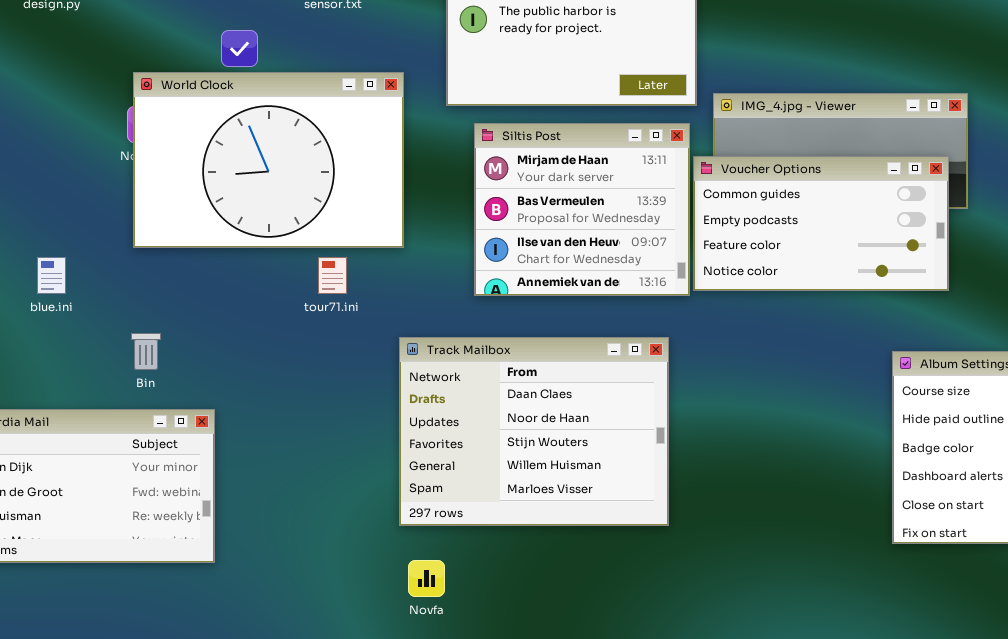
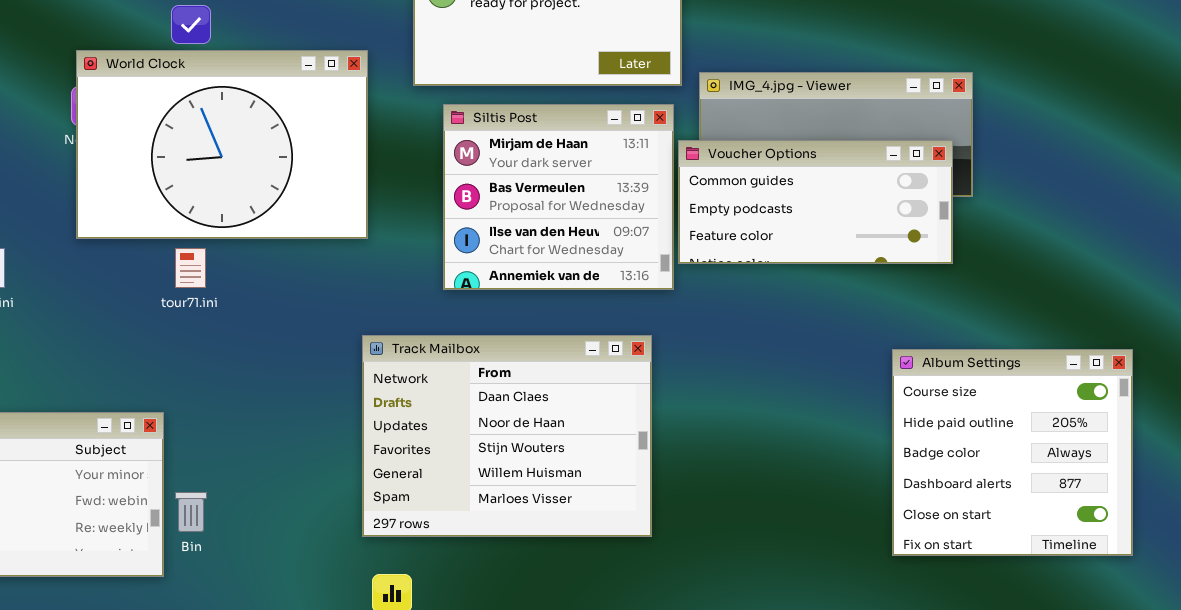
Voucher Options: [693,156,949,291] -> [678,140,953,264], resized
tour71.ini: [318,257,347,294] -> [175,248,206,288], moved
Bin: [131,333,161,370] -> [175,492,207,532], moved

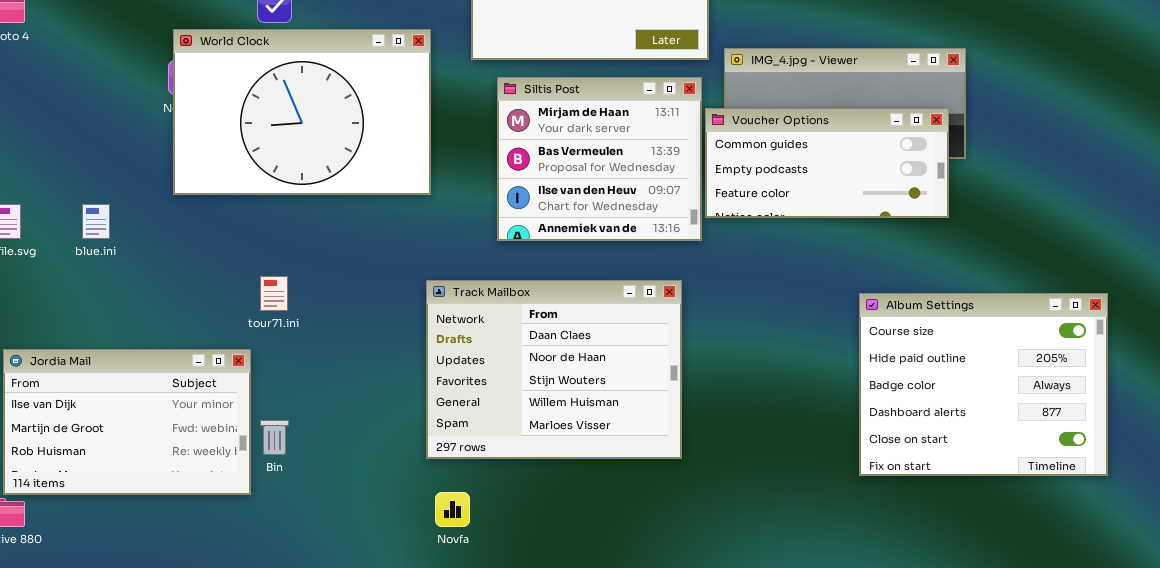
tour71.ini: [175,248,206,288] -> [260,276,288,311], moved
Album Settings: [892,349,1133,556] -> [859,293,1108,476], resized

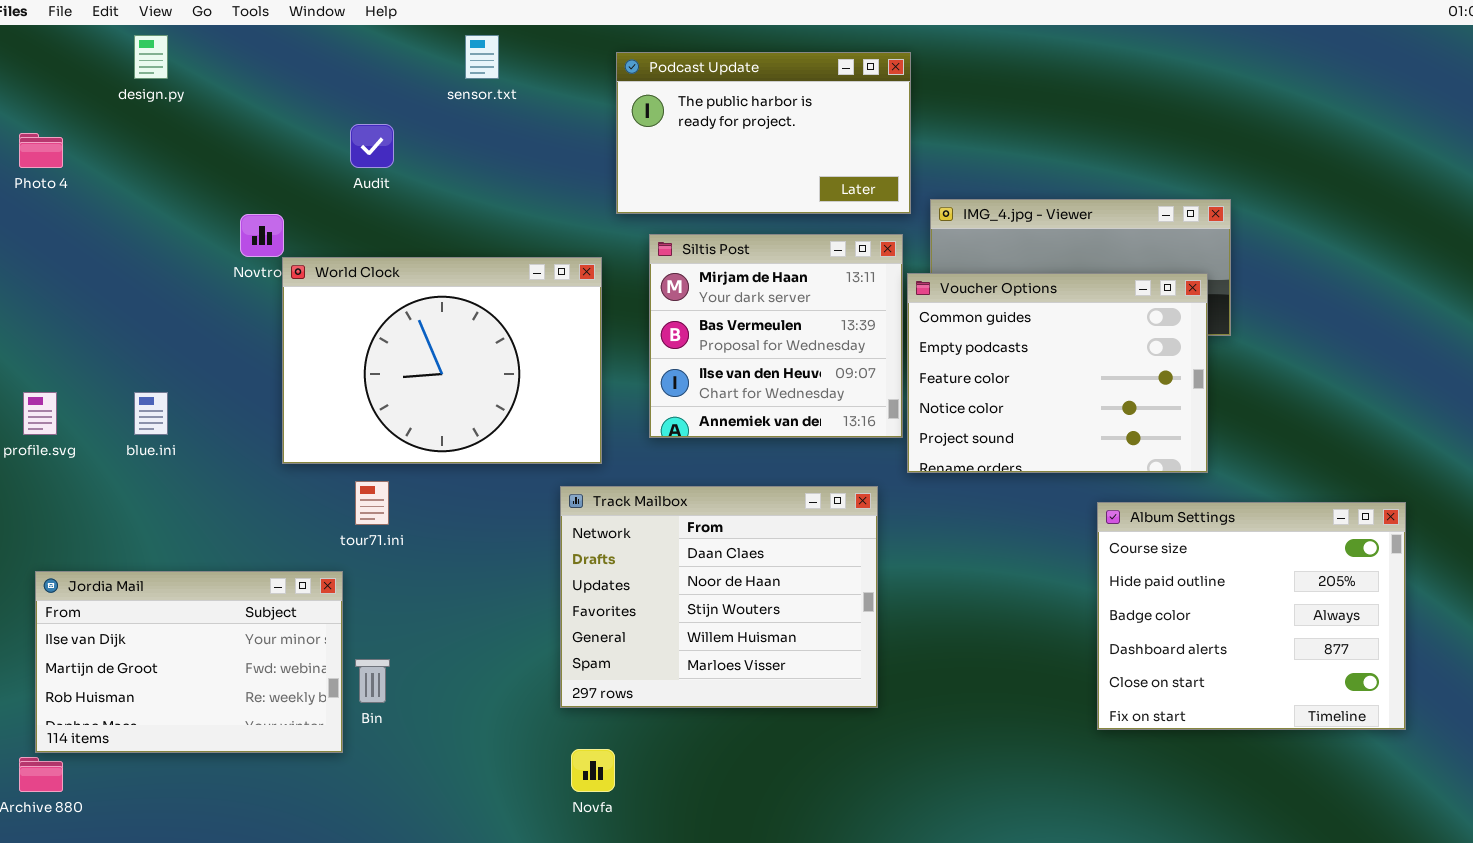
World Clock: [173,29,431,195] -> [282,257,602,464], moved
Voucher Options: [705,108,949,218] -> [907,273,1208,473], resized

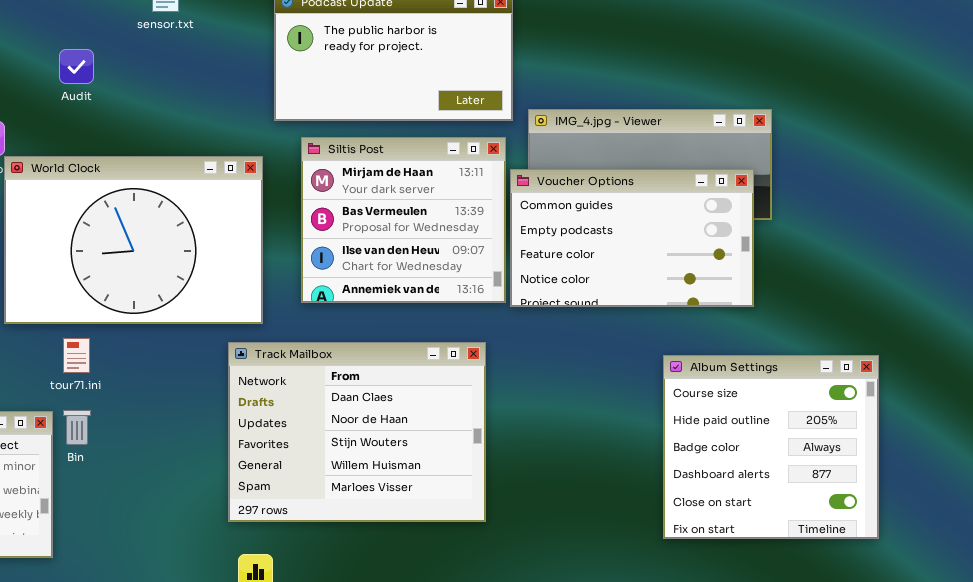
Voucher Options: [907,273,1208,473] -> [510,169,754,307], resized
Album Settings: [1097,502,1406,730] -> [663,355,879,539], resized
Bin: [355,659,390,703] -> [63,410,91,445], moved

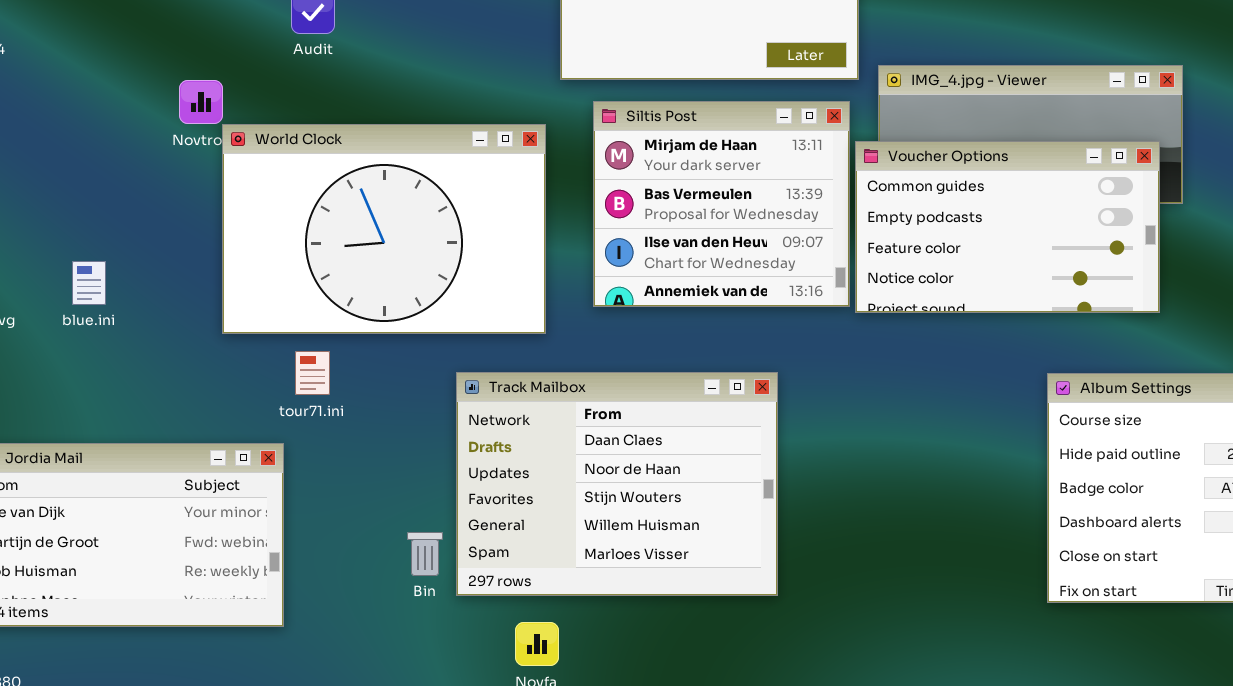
Track Mailbox: [228,342,486,522] -> [456,372,778,596], moved
Bin: [63,410,91,445] -> [407,532,443,576], moved

